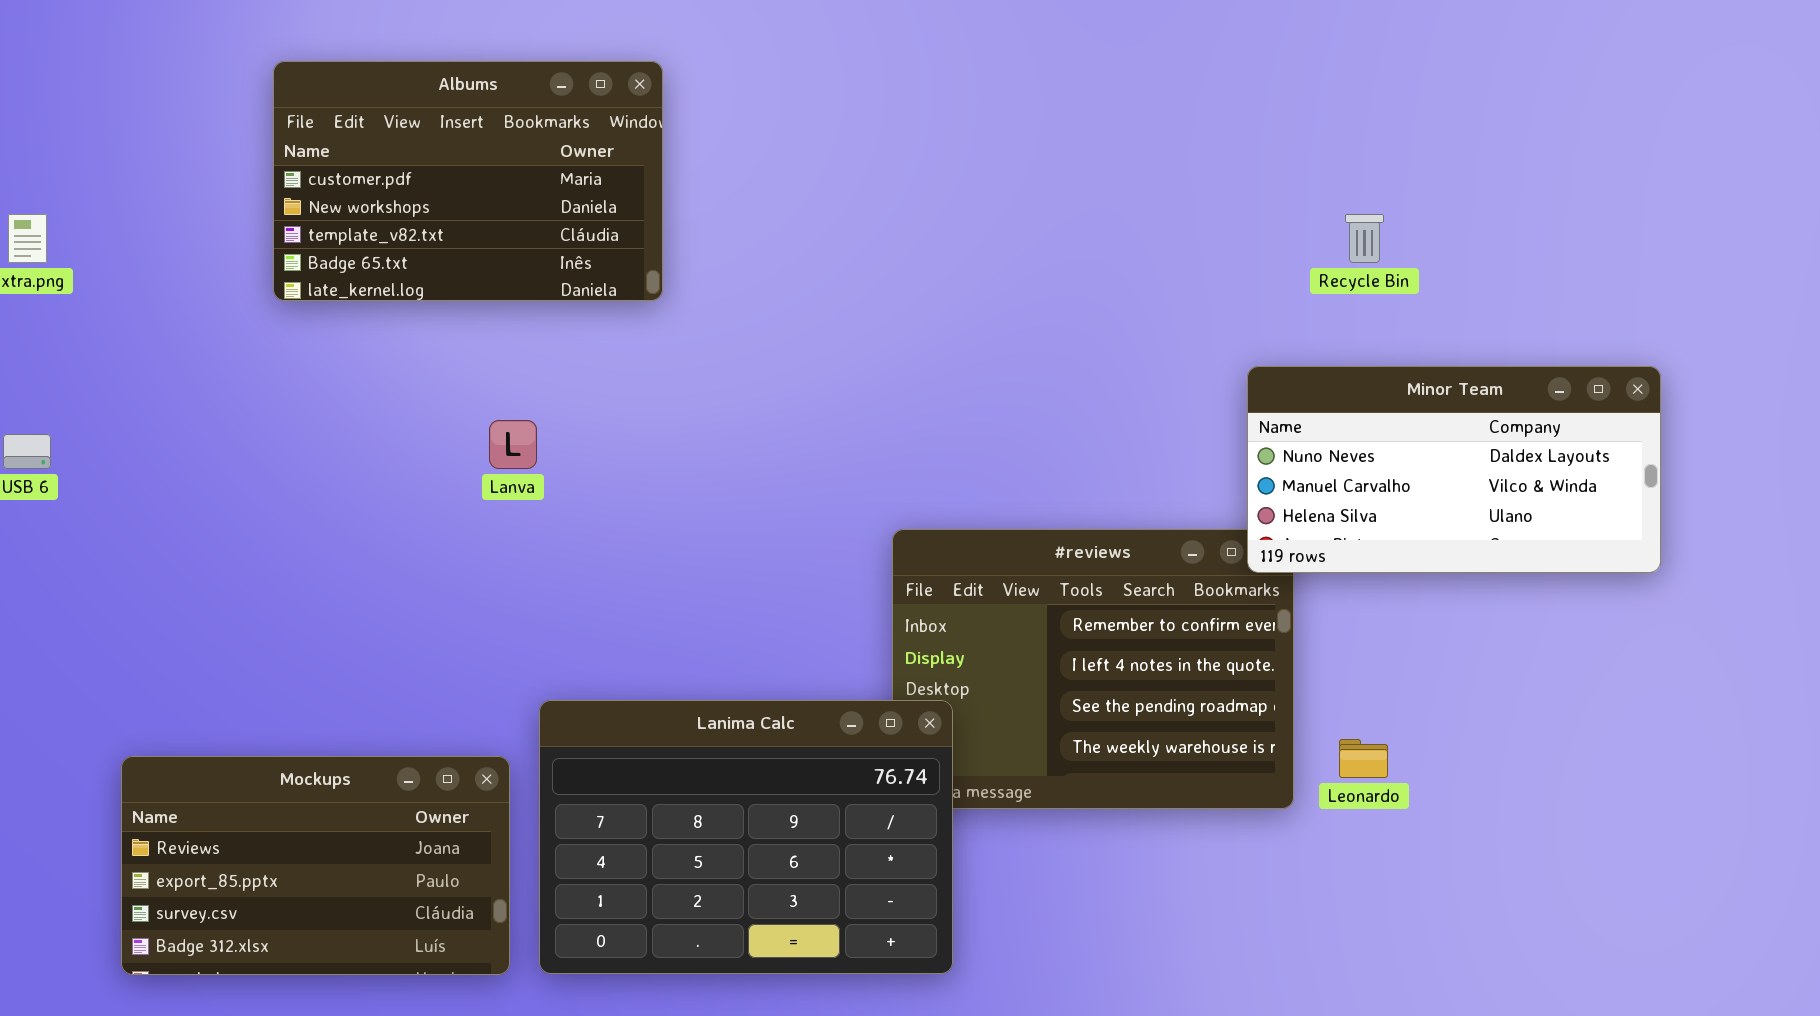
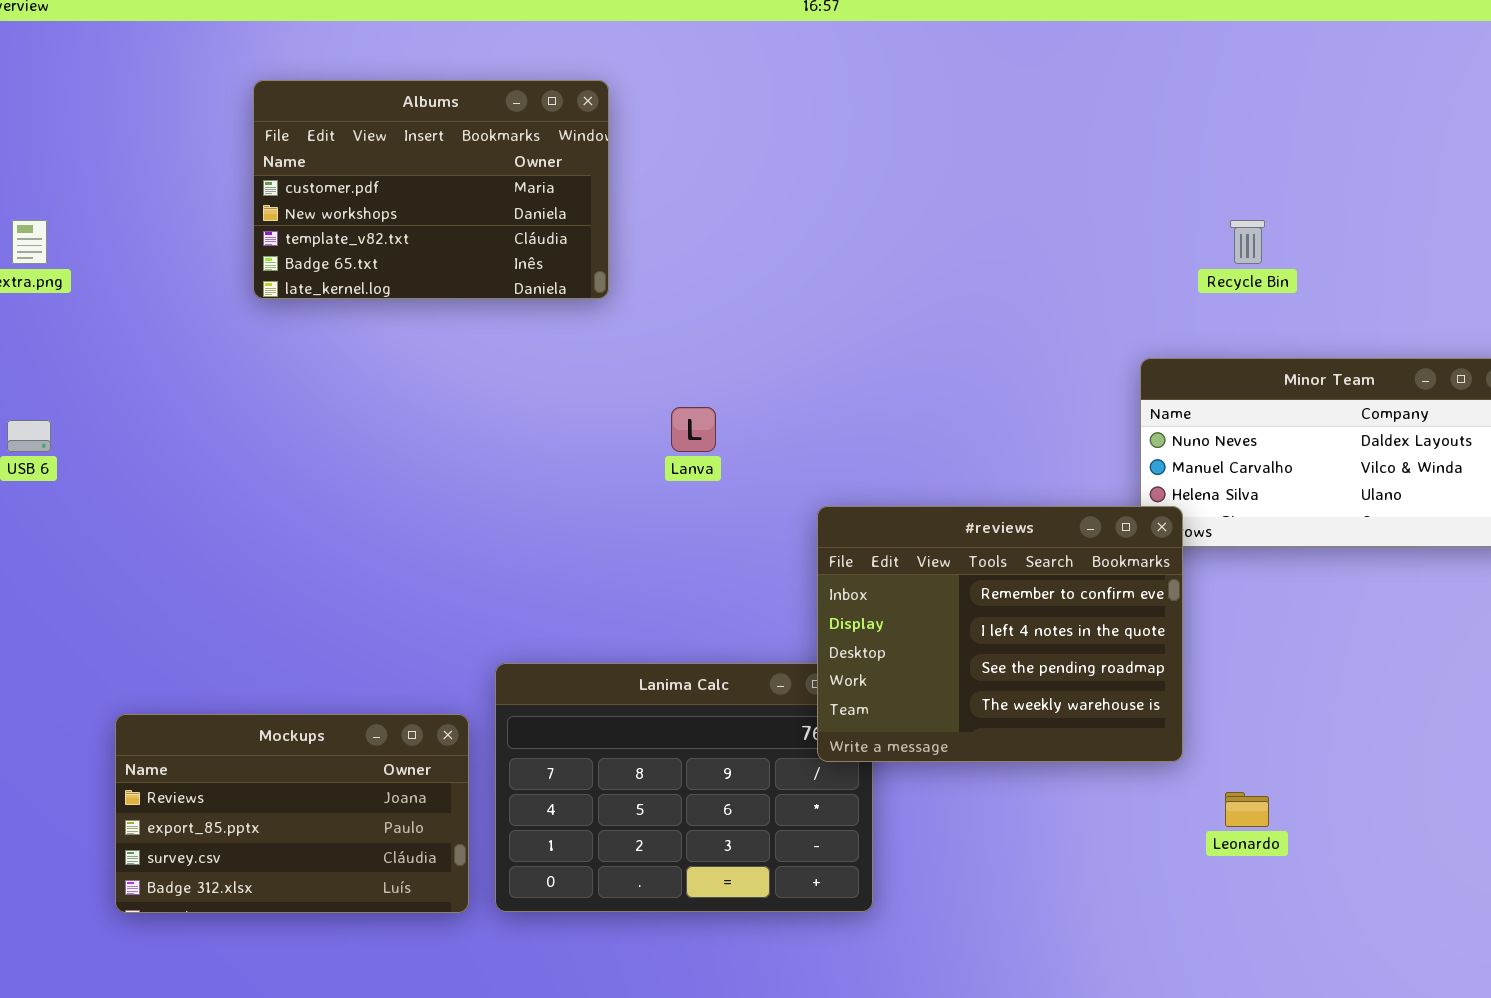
Lanva: [489,420,537,469] -> [671,407,716,452], moved
#reviews: [892,529,1294,809] -> [817,506,1183,762], raised
Leonardo: [1339,739,1388,778] -> [1225,792,1269,827], moved

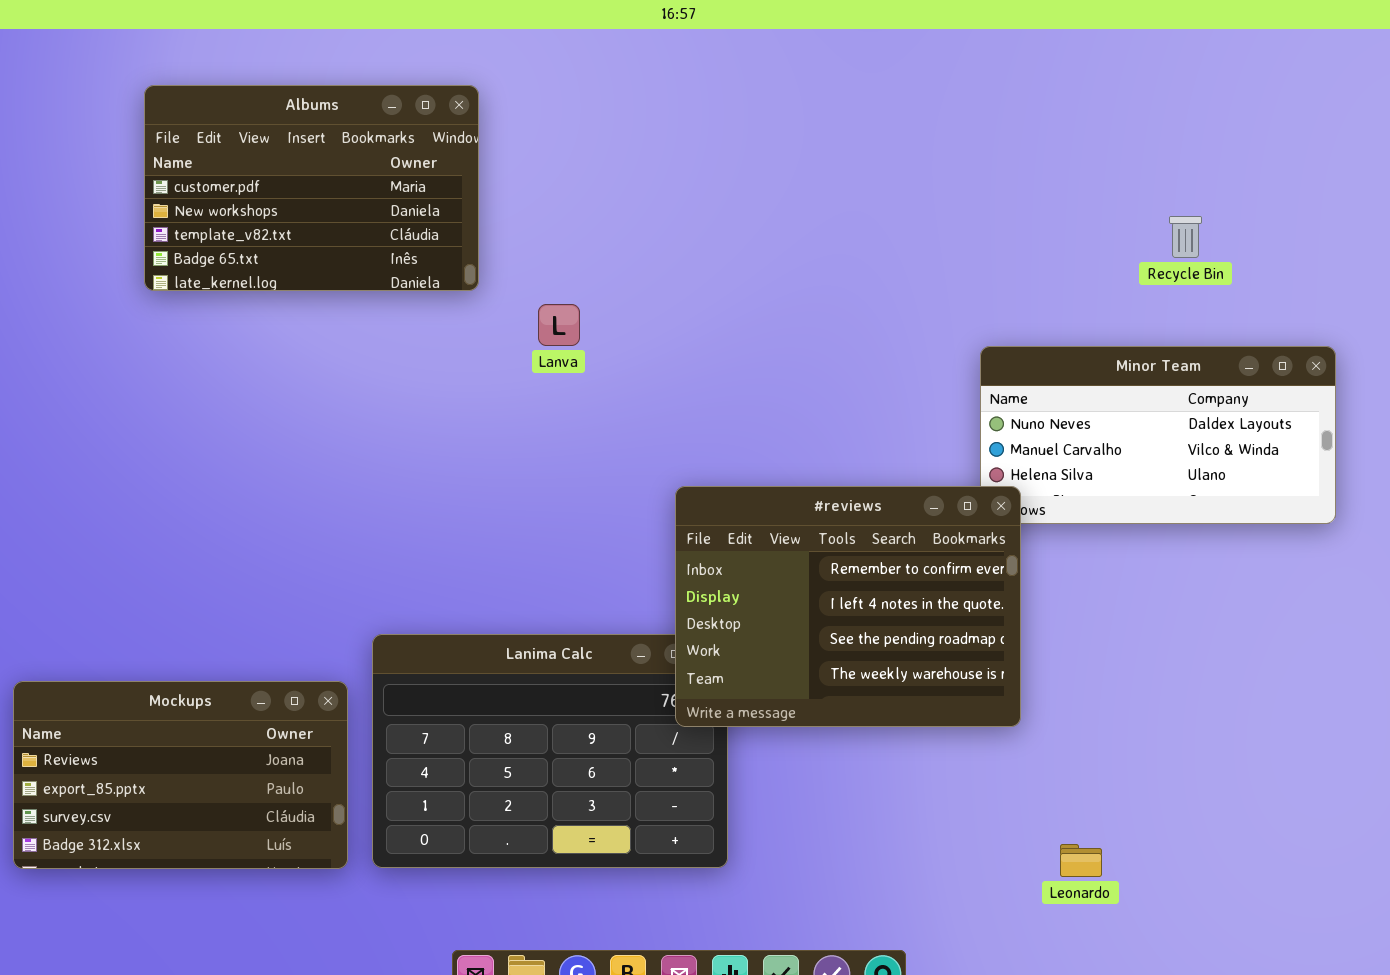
Recycle Bin: [1230,220,1265,264] -> [1169,216,1202,258], moved
Lanva: [671,407,716,452] -> [538,304,580,346], moved
Leonardo: [1225,792,1269,827] -> [1060,844,1102,877], moved

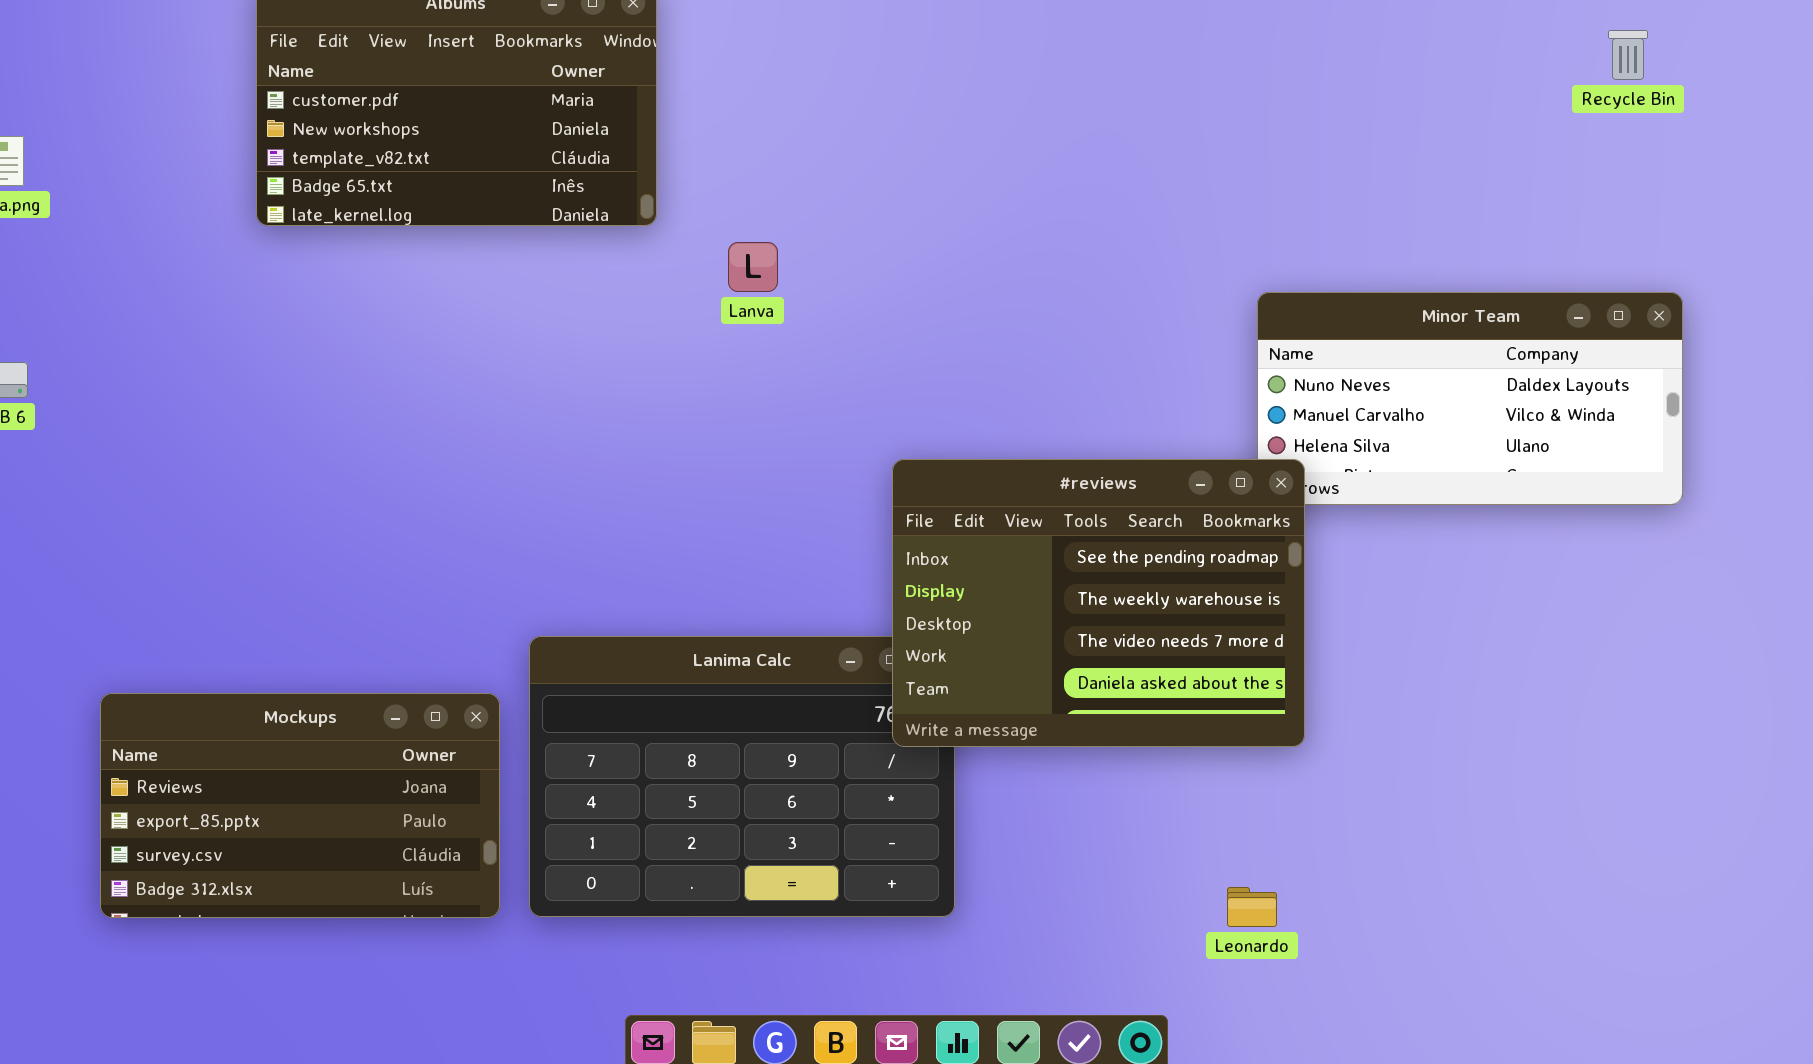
Recycle Bin: [1169,216,1202,258] -> [1608,30,1648,80], moved
#reviews: [675,486,1021,727] -> [892,459,1305,747], scrolled down 2 rows
Leonardo: [1060,844,1102,877] -> [1227,887,1277,927], moved

